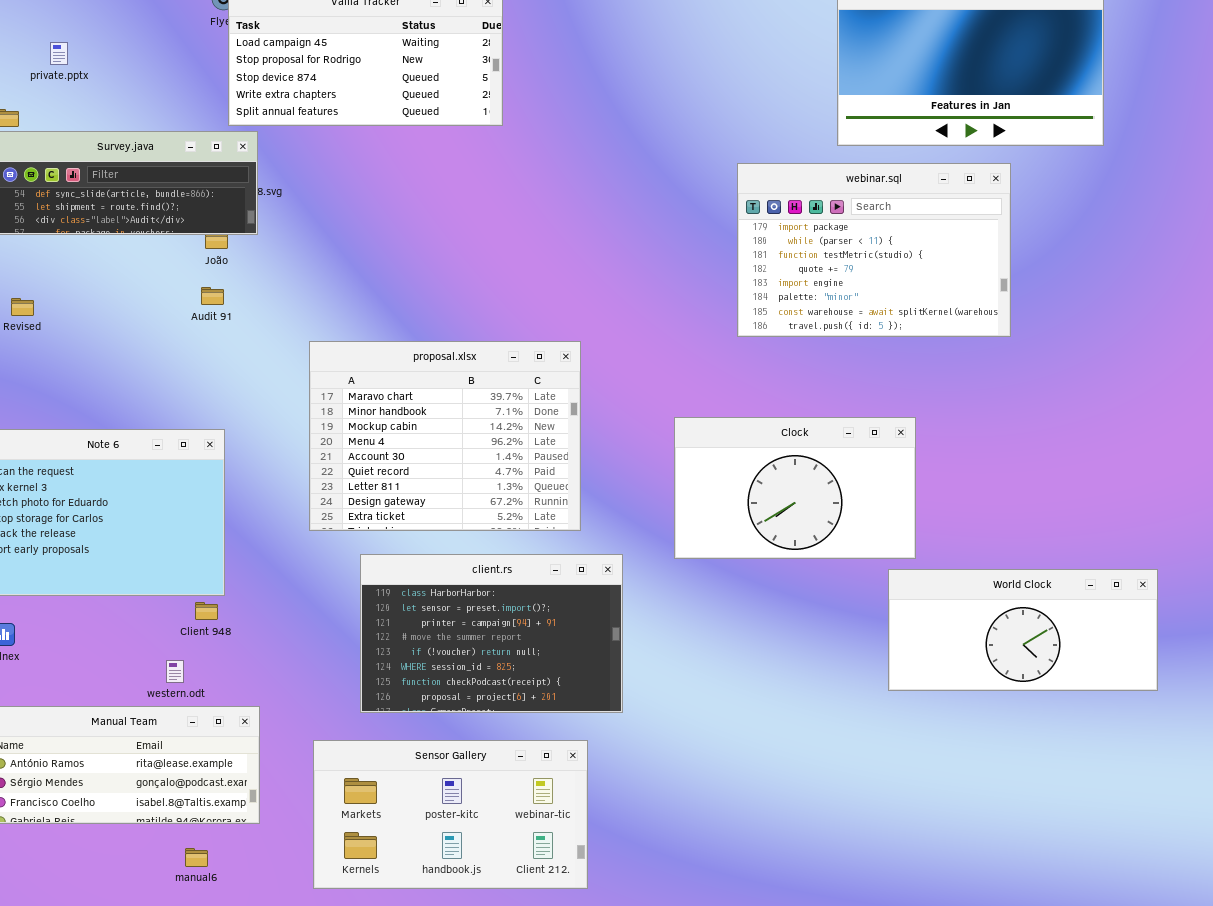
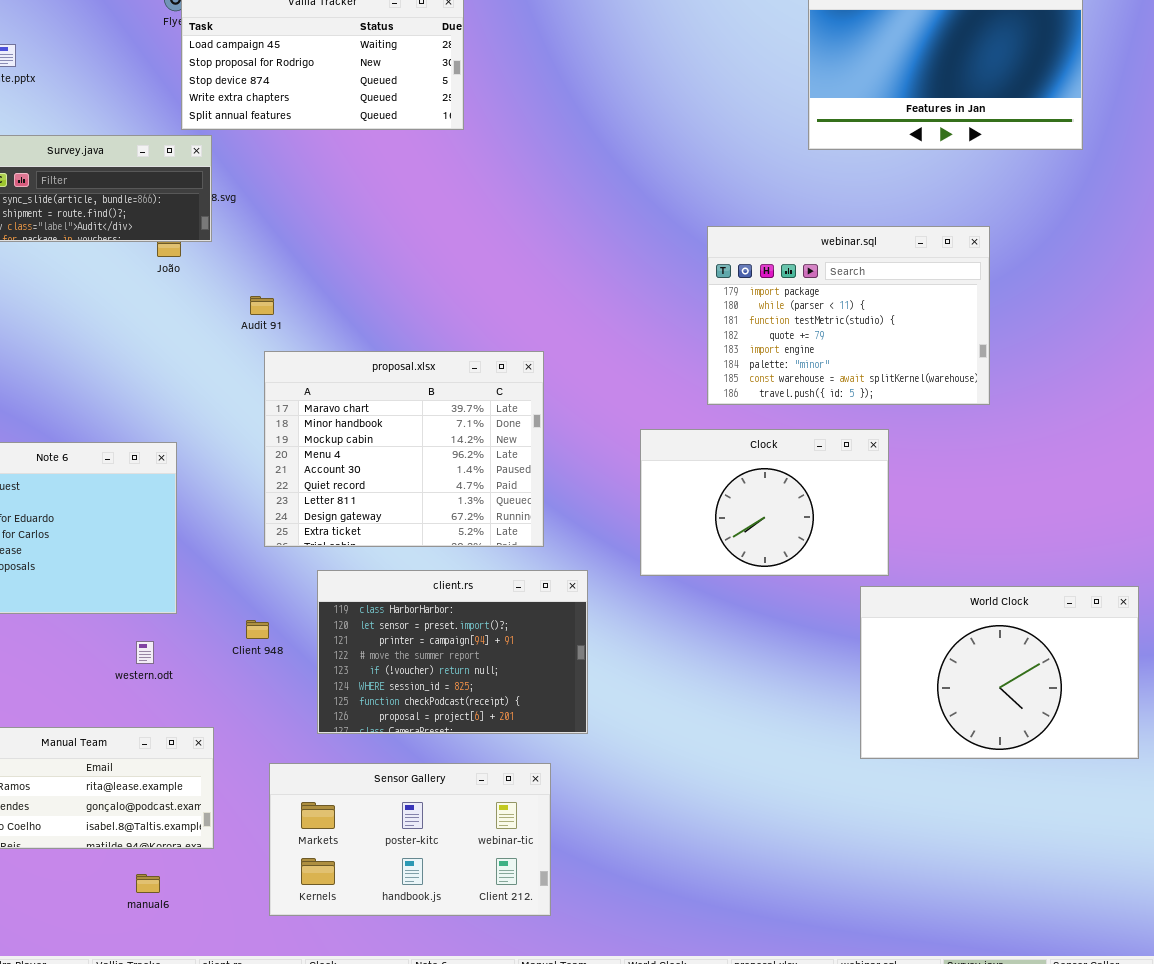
webinar.sql: [737,163,1011,337] -> [707,226,990,405], moved
Audit 91: [201,287,224,305] -> [250,296,274,315], moved
World Clock: [888,569,1158,691] -> [860,586,1139,759], resized
Client 948: [195,602,218,620] -> [246,620,269,639], moved
western.odt: [166,660,184,683] -> [136,641,154,664], moved

